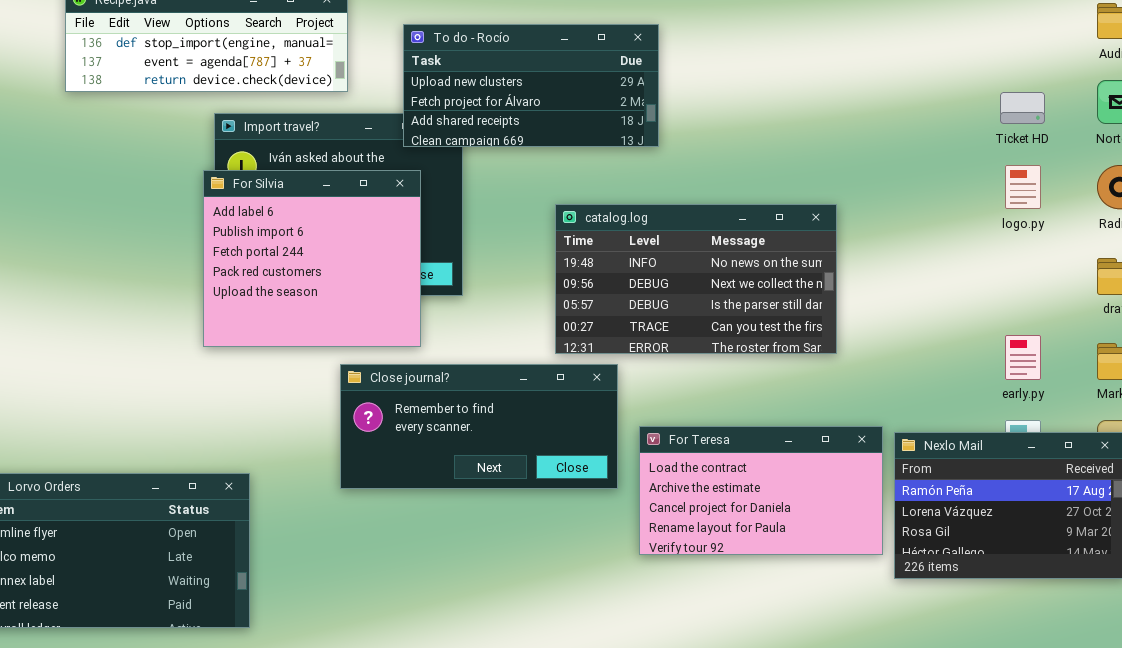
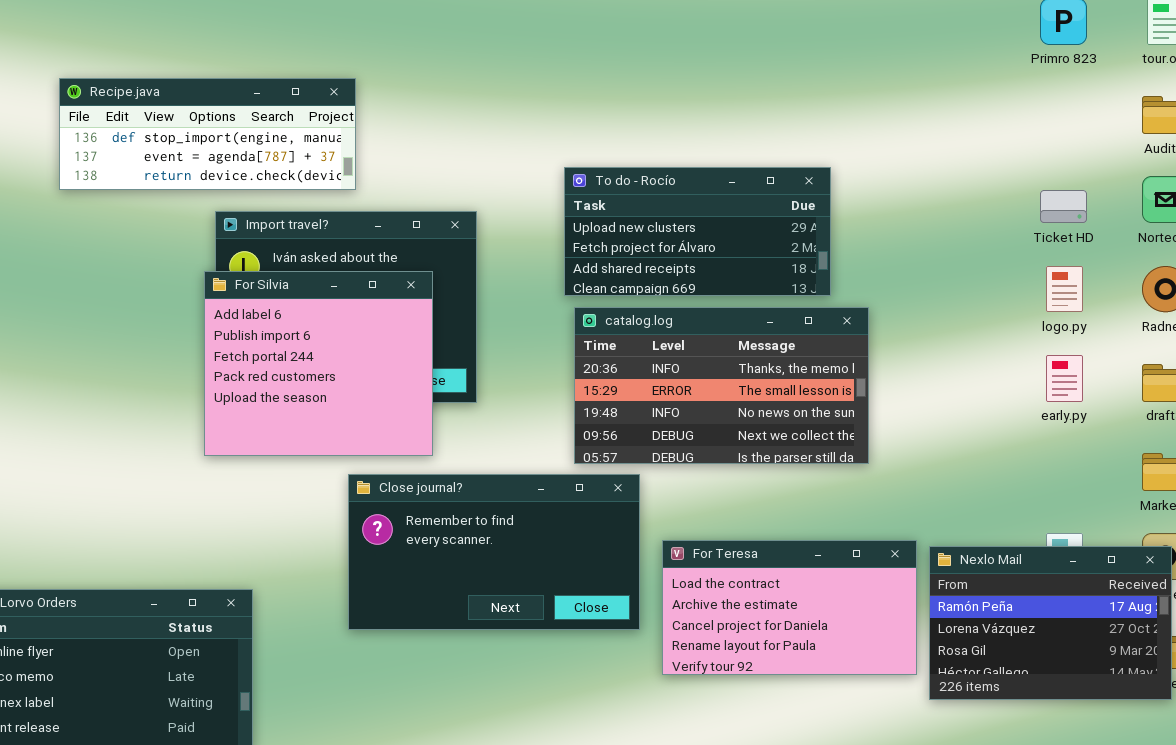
To do - Rocío: [403,24,659,147] -> [564,167,831,296], moved
catalog.log: [555,204,837,354] -> [574,307,869,464], scrolled up 2 rows
early.py: [1005,335,1041,380] -> [1046,355,1083,402], moved
Close journal?: [340,364,618,489] -> [348,474,640,630], resized

